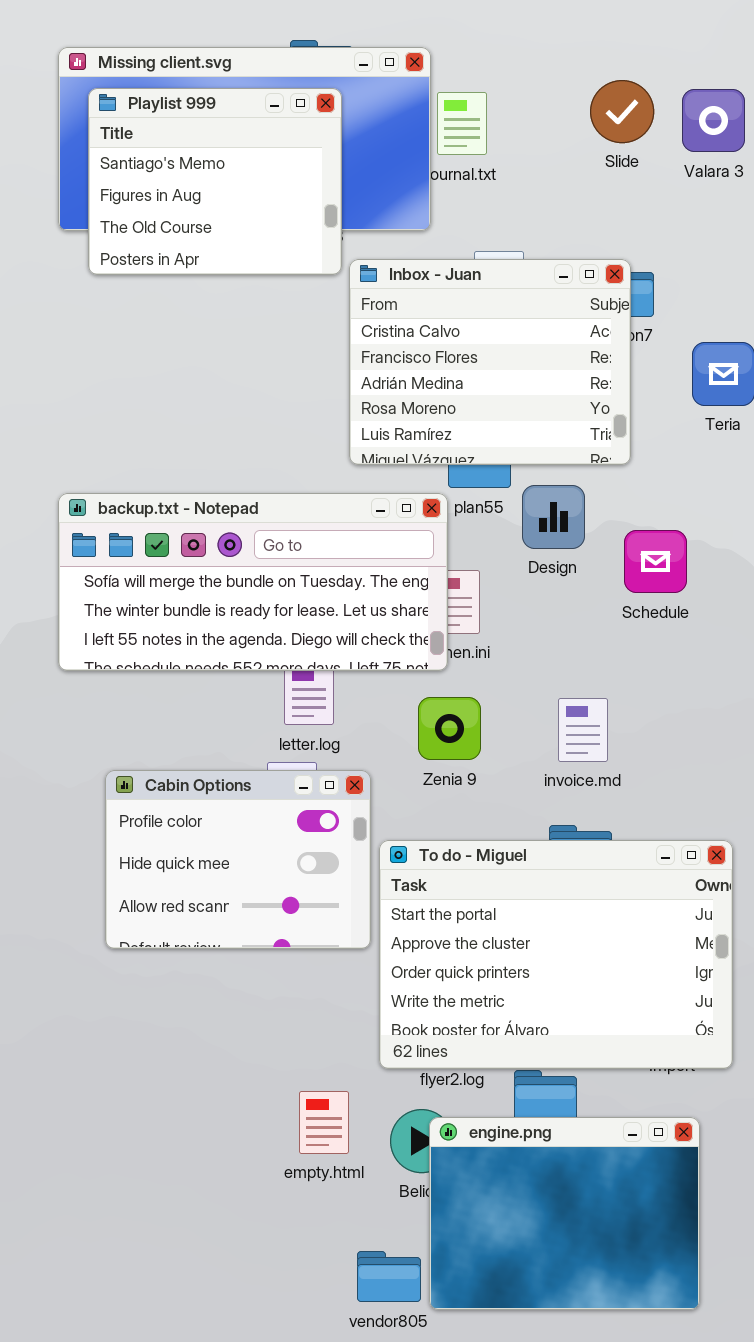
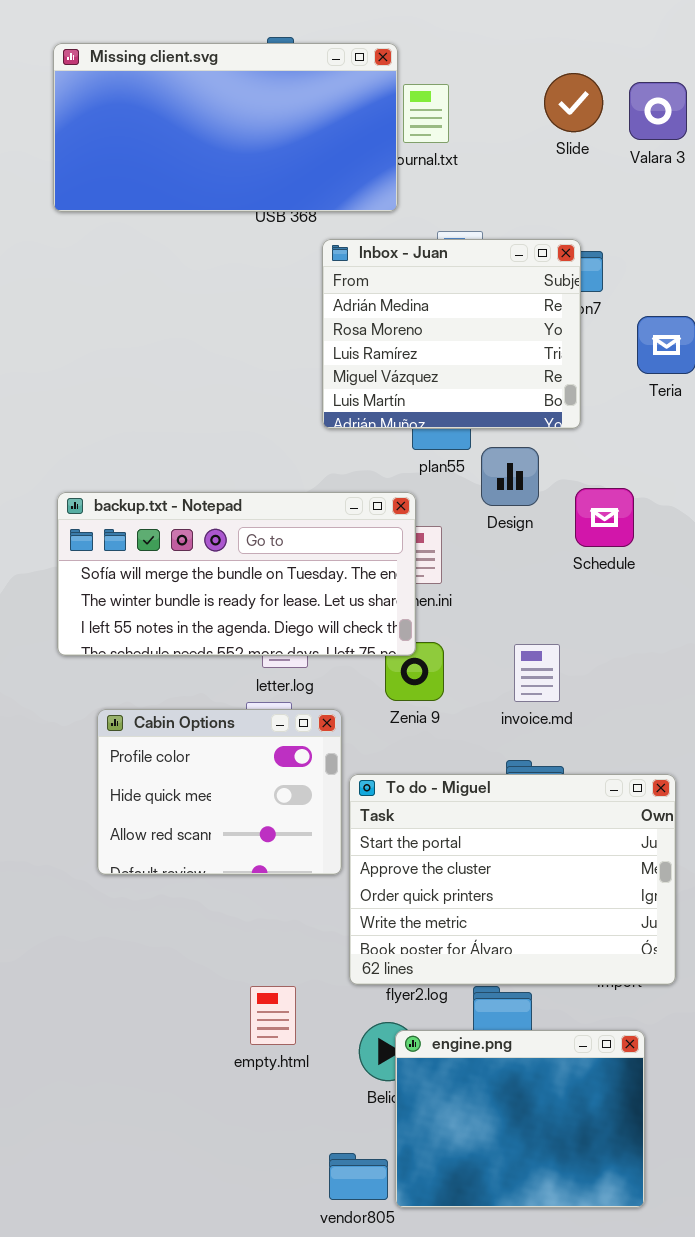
Playlist 999: [88,88,342,275] -> none, closed
Inbox - Juan: [349,259,631,465] -> [322,239,581,429], scrolled down 2 rows
backup.txt - Notepad: [58,493,448,671] -> [57,492,416,656], moved
empty.html: [299,1091,349,1154] -> [250,986,296,1045], moved

